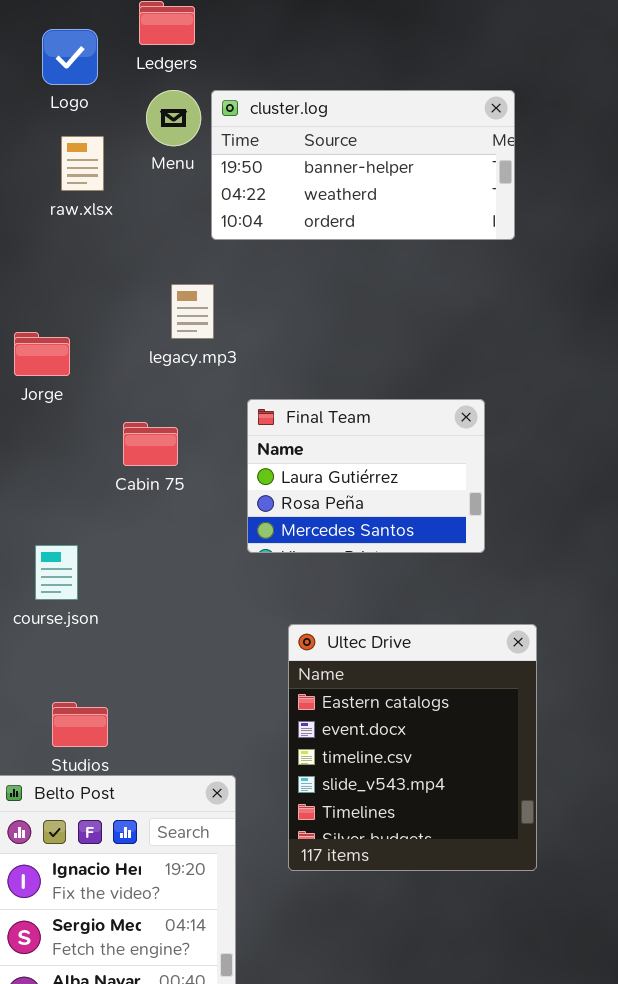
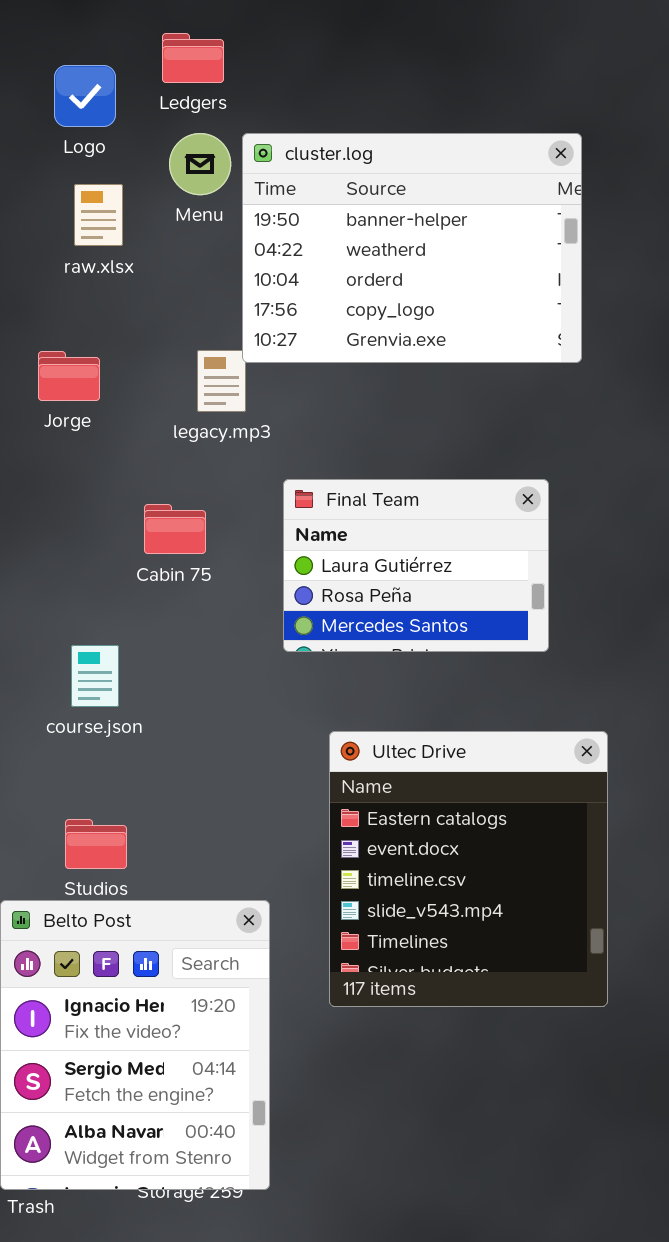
cluster.log: [211,90,515,240] -> [242,133,582,363], resized
Jorge: [14,332,70,376] -> [38,351,100,401], moved
course.json: [35,545,78,600] -> [71,645,119,707], moved

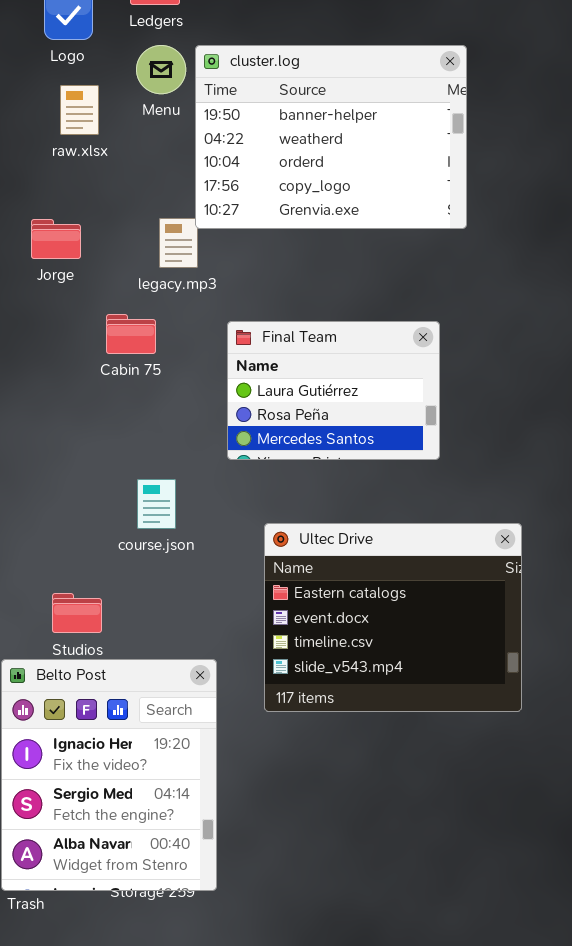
Cabin 75: [144,504,206,554] -> [106,314,156,354], moved
course.json: [71,645,119,707] -> [137,479,176,529], moved
Ultec Drive: [329,731,608,1007] -> [264,523,522,712], resized

